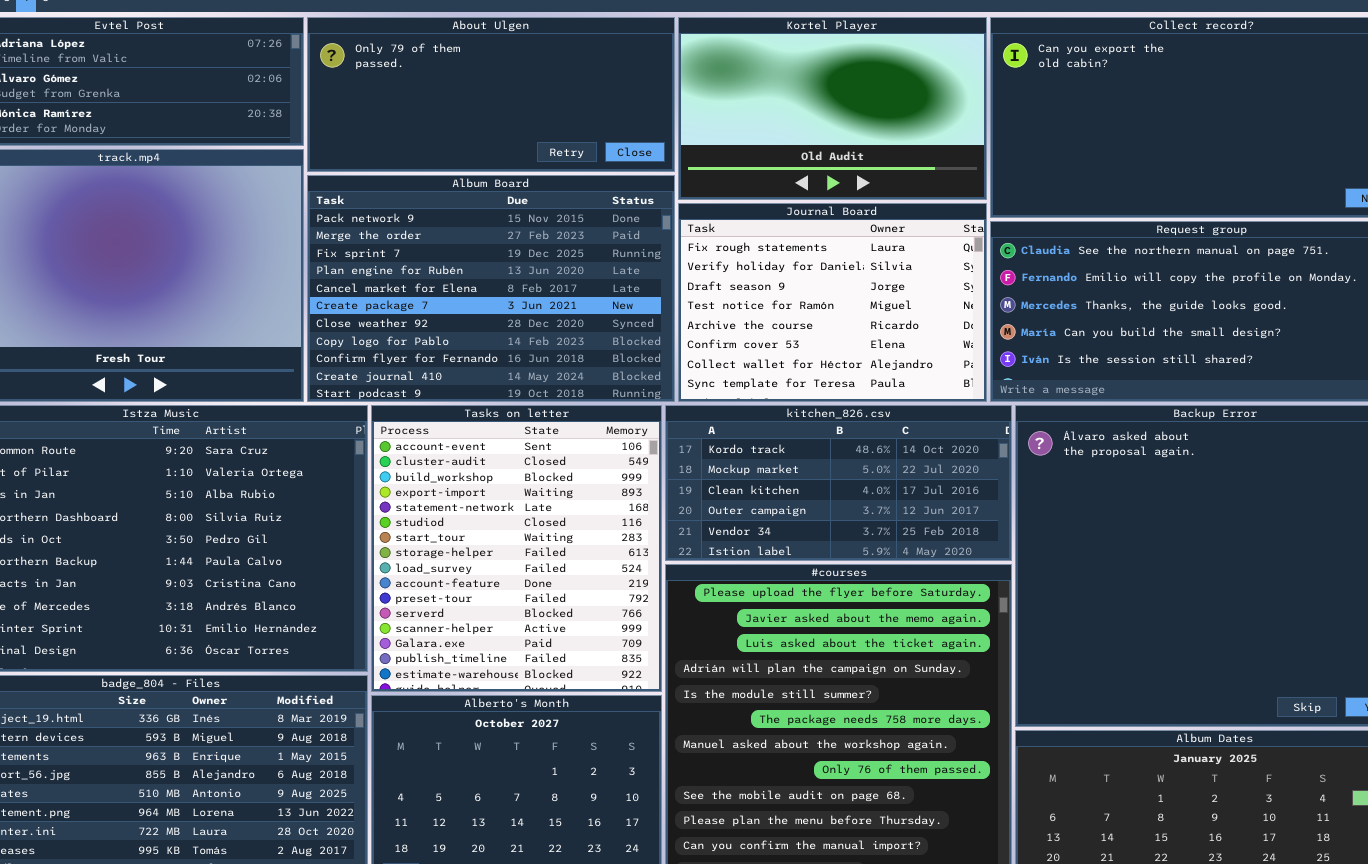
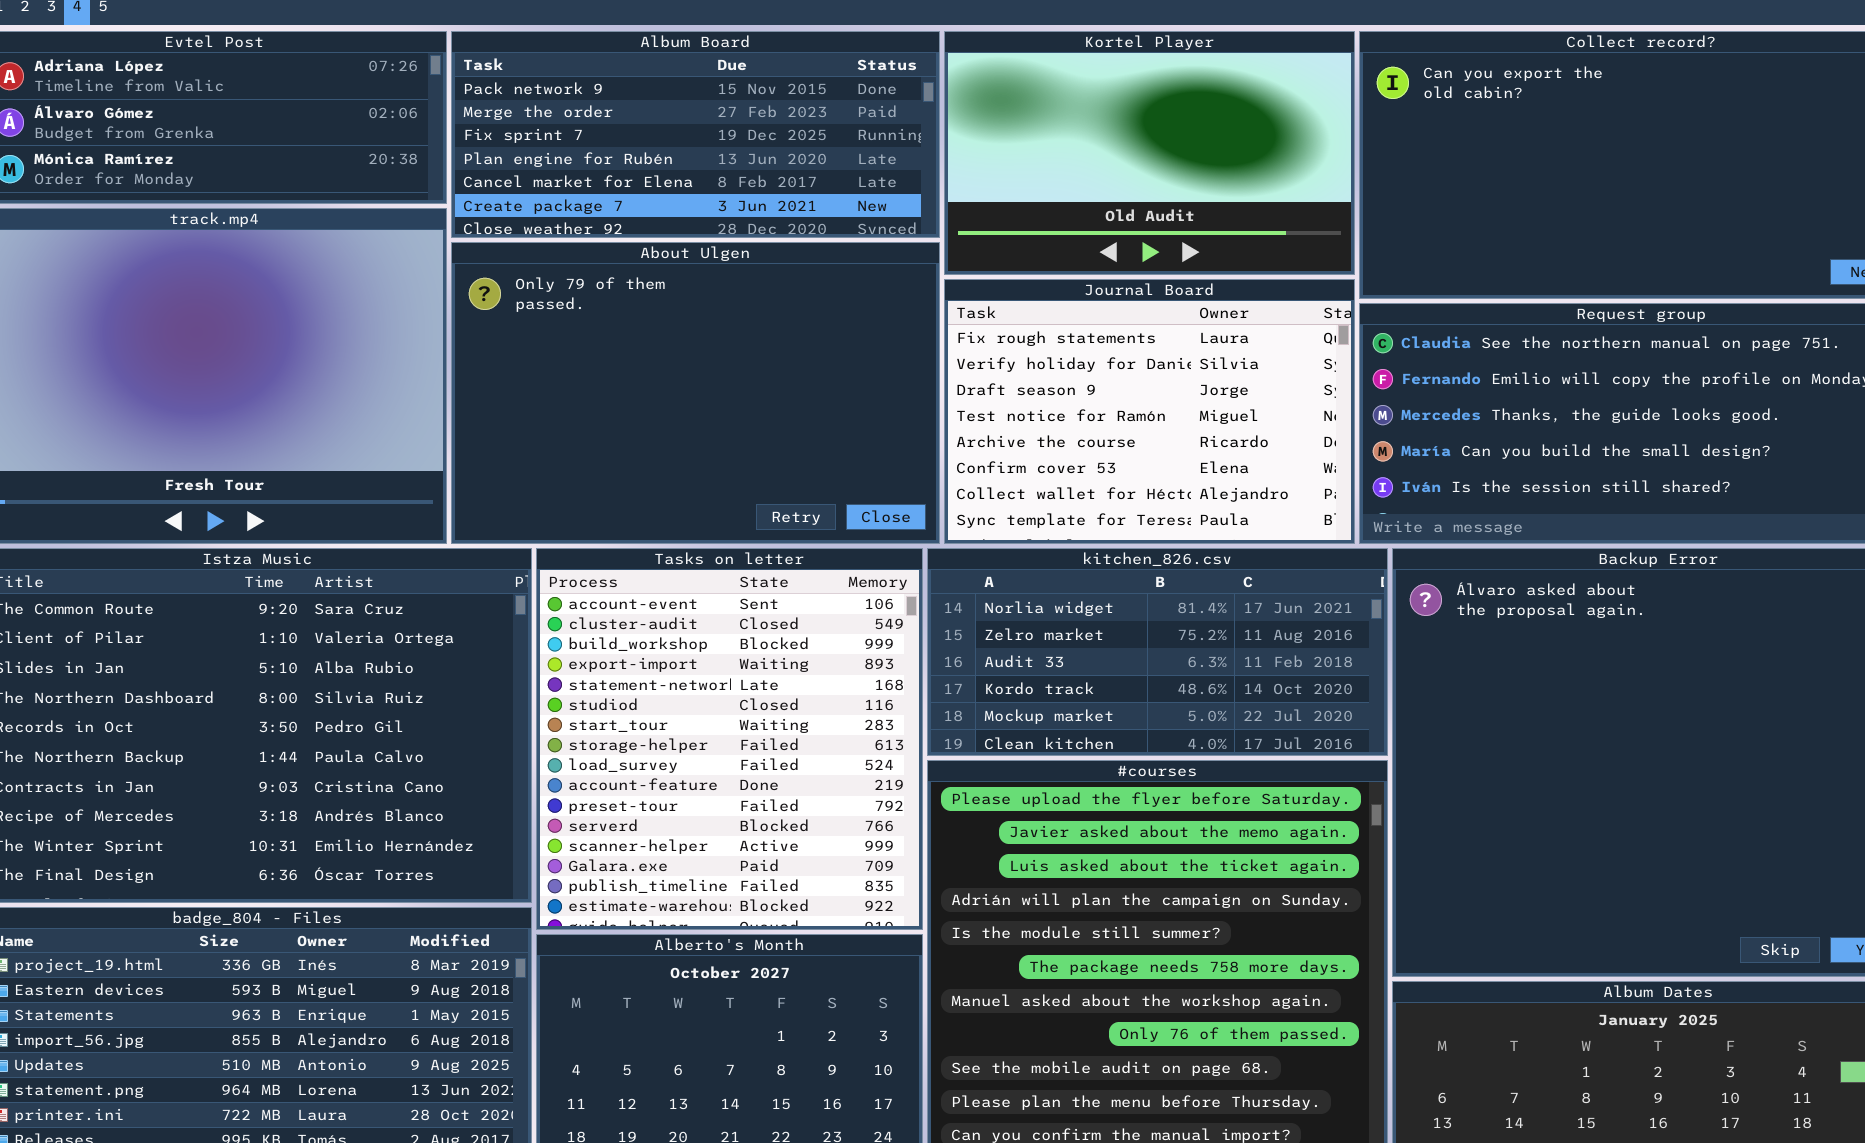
About Ulgen: [307,17,675,172] -> [451,242,940,544], moved, resized
Album Board: [307,175,675,402] -> [451,31,940,238], moved, resized
kitchen_826.csv: [665,405,1012,561] -> [927,548,1388,756], scrolled up 3 rows

